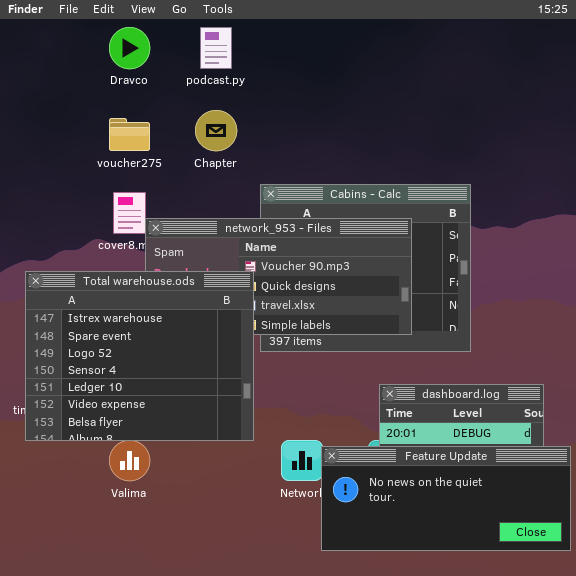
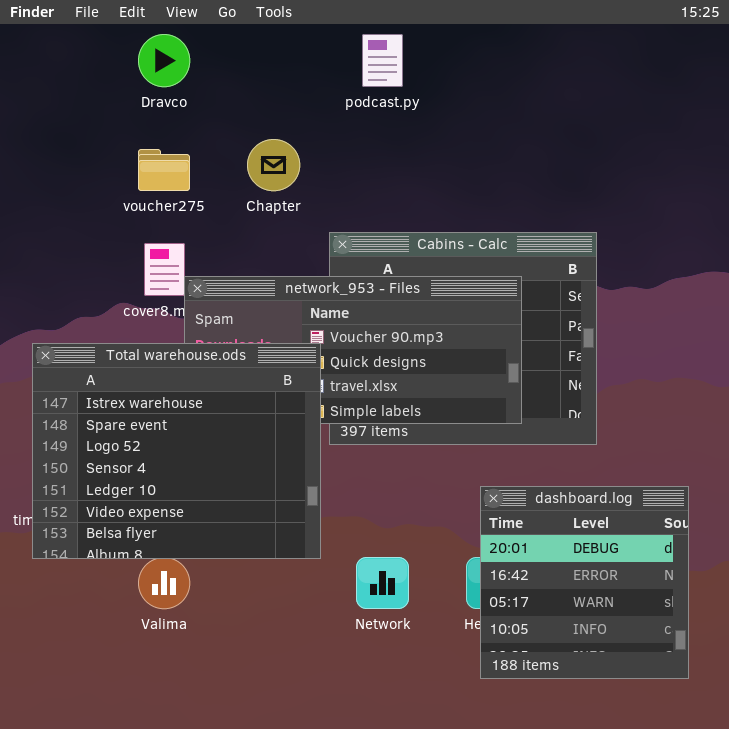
podcast.py: [200,27,232,69] -> [362,34,403,87], moved
Feature Update: [321,446,571,551] -> none, closed

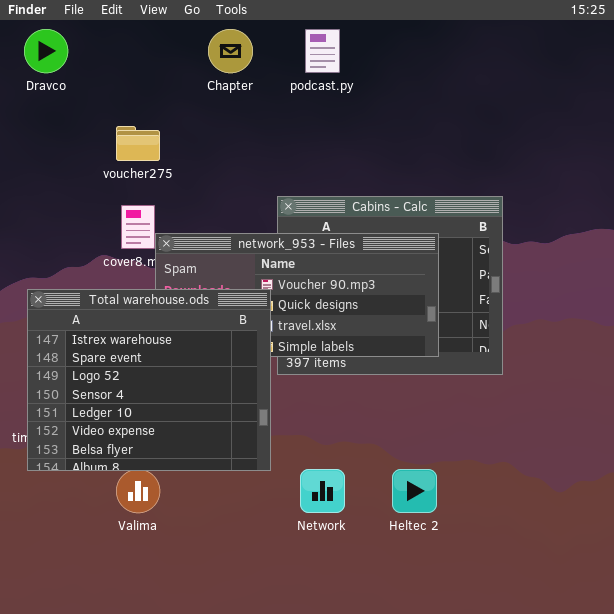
Dravco: [138,34,190,87] -> [24,29,68,73], moved
Chapter: [247,139,300,191] -> [208,29,253,73], moved
dashboard.log: [480,486,689,679] -> none, closed

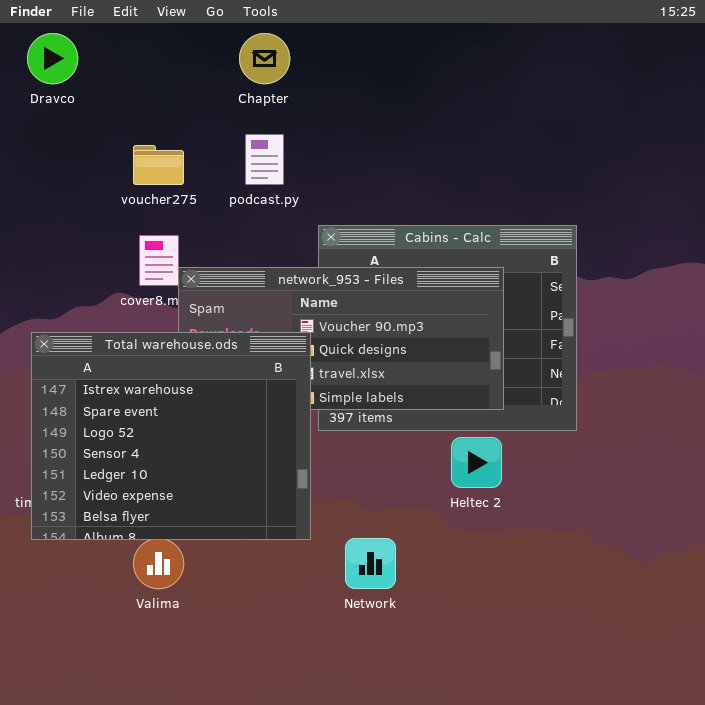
podcast.py: [305,29,340,73] -> [245,134,284,185], moved
Heltec 2: [392,469,437,513] -> [451,437,502,488], moved

